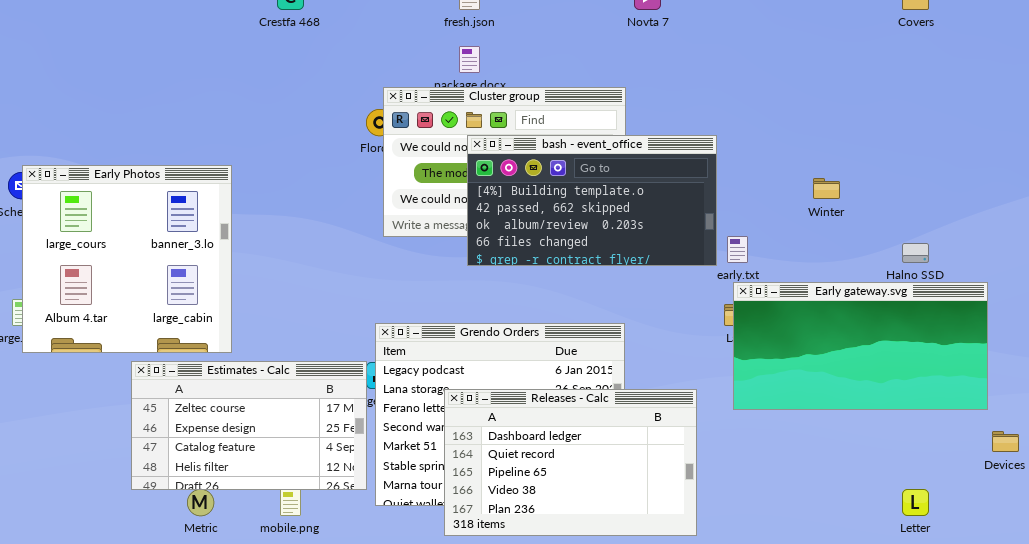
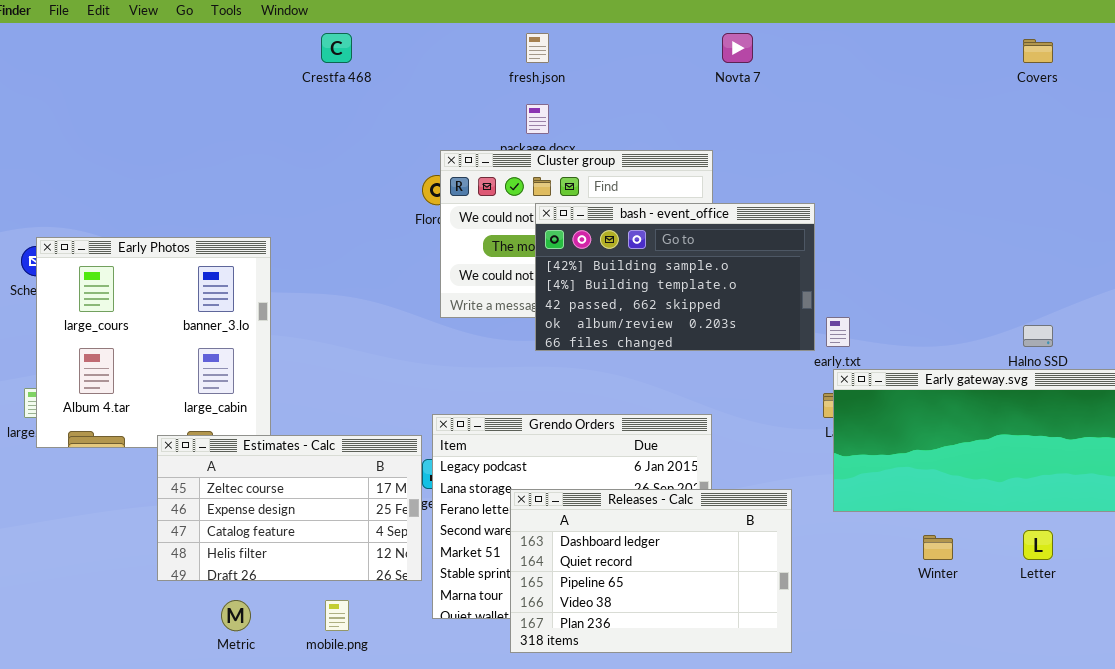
bash - event_office: [467,135,717,266] -> [535,203,815,351], scrolled up 1 row
Winter: [813,178,840,199] -> [923,535,953,560], moved
Estimates - Calc: [131,361,367,490] -> [157,435,422,581], moved
Letter: [902,489,929,516] -> [1023,530,1053,560], moved

